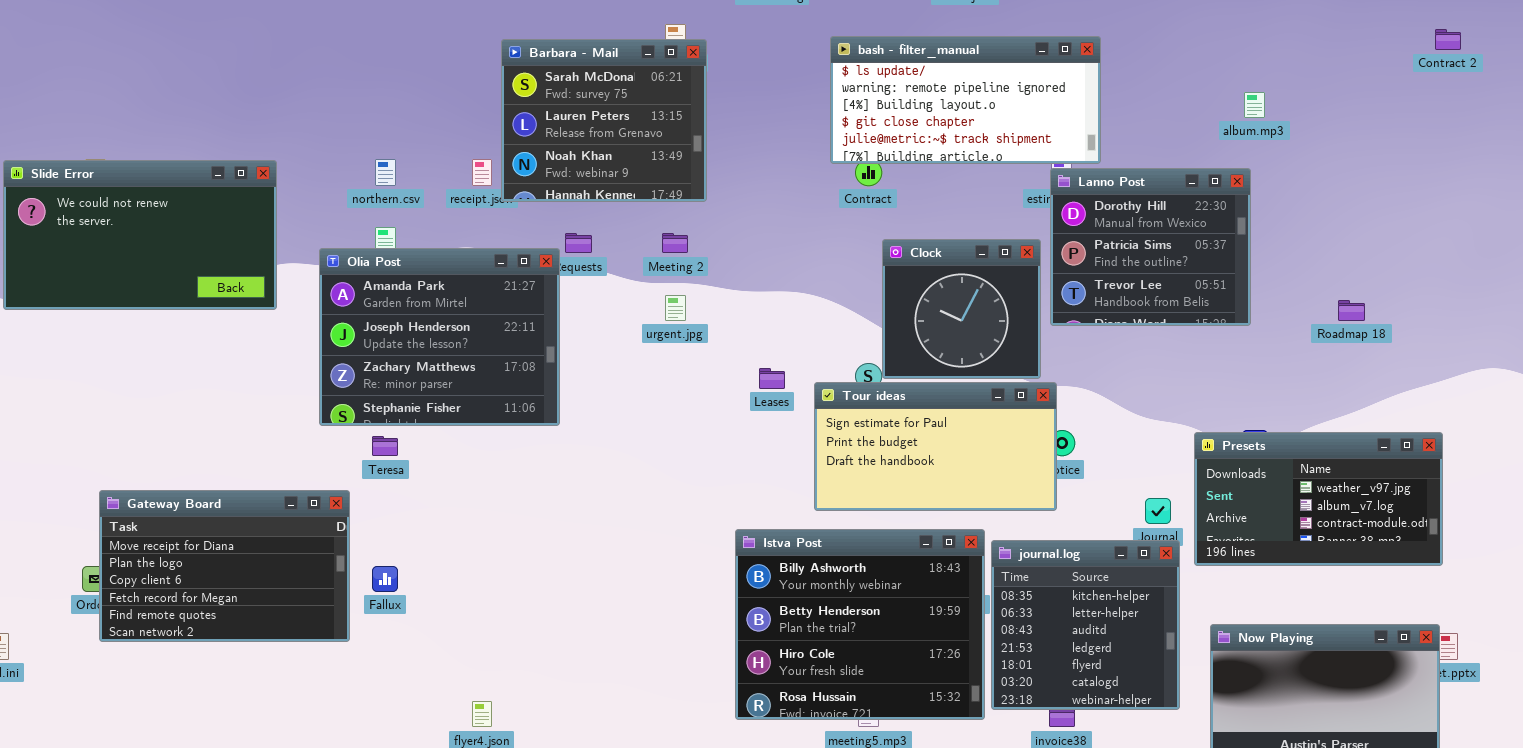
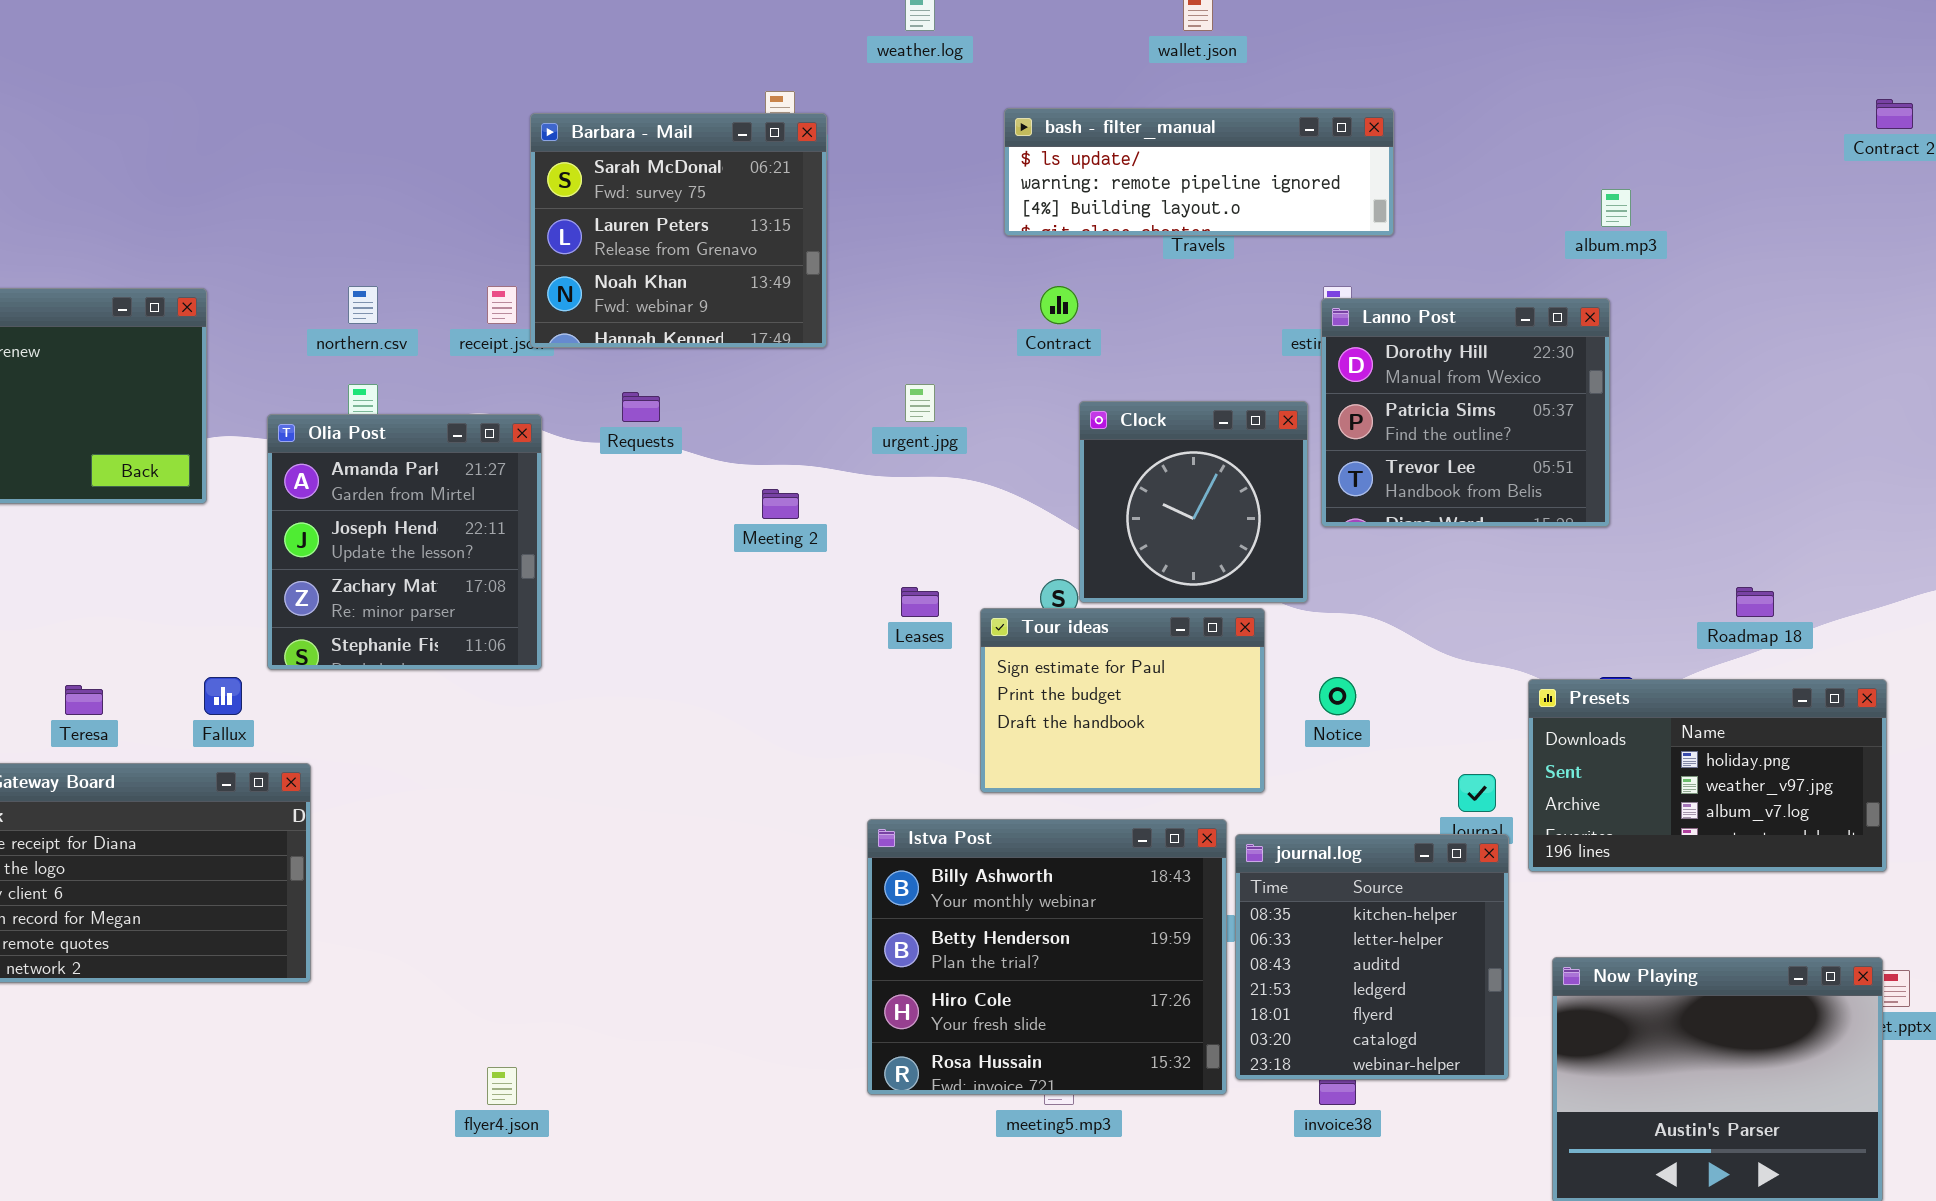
bash - filter_manual: [830,36,1101,164] -> [1004,108,1394,236], resized
Meeting 2: [662,233,688,253] -> [762,489,799,519], moved
Olia Post: [319,248,560,426] -> [267,414,542,670], resized
urgent.jpg: [665,295,686,321] -> [905,384,935,422], moved
Roadmap 18: [1338,300,1365,321] -> [1736,587,1774,617], moved
Tour ideas: [814,382,1057,511] -> [980,608,1265,793], resized
Presets: [1194,432,1443,566] -> [1528,679,1887,872], scrolled up 1 row
Teresa: [372,436,398,456] -> [65,685,103,715], moved
Fallux: [372,566,398,592] -> [204,677,242,715], moved

